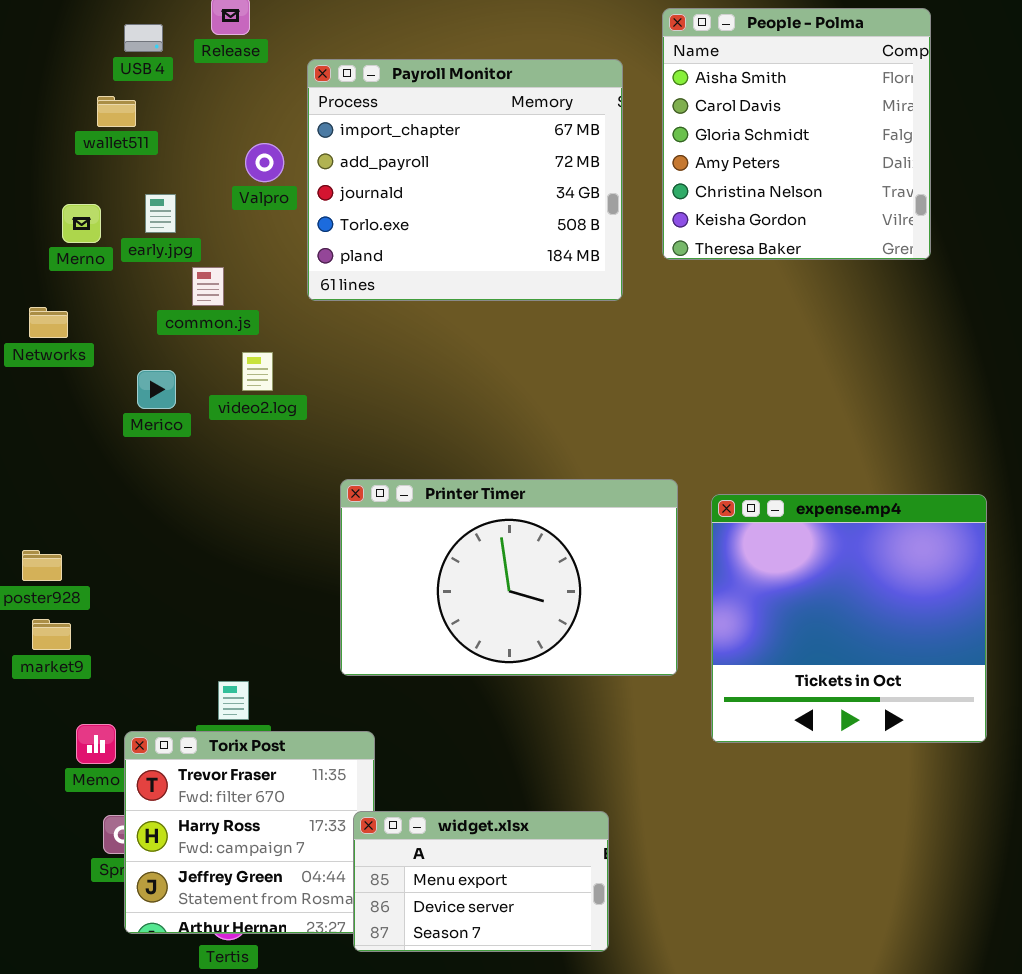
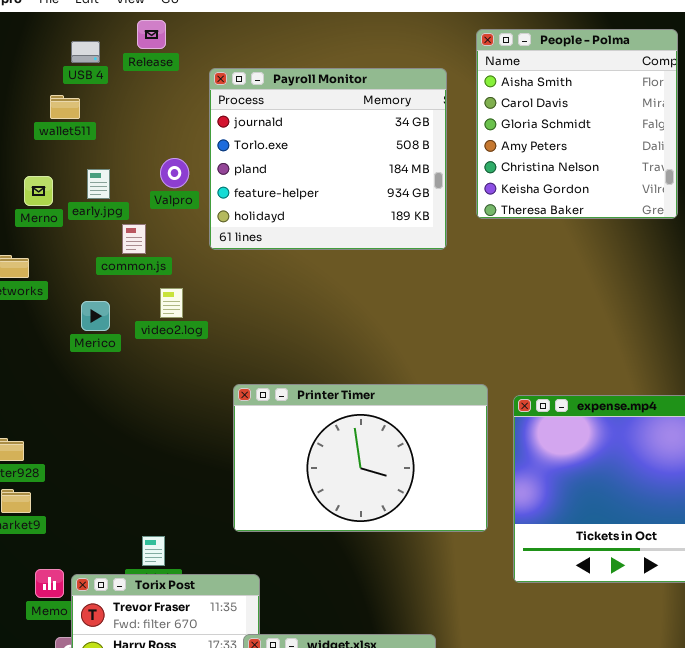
Payroll Monitor: [307,59,623,301] -> [209,68,447,250], scrolled down 2 rows
Valpro: [245,143,284,182] -> [160,158,189,188], moved

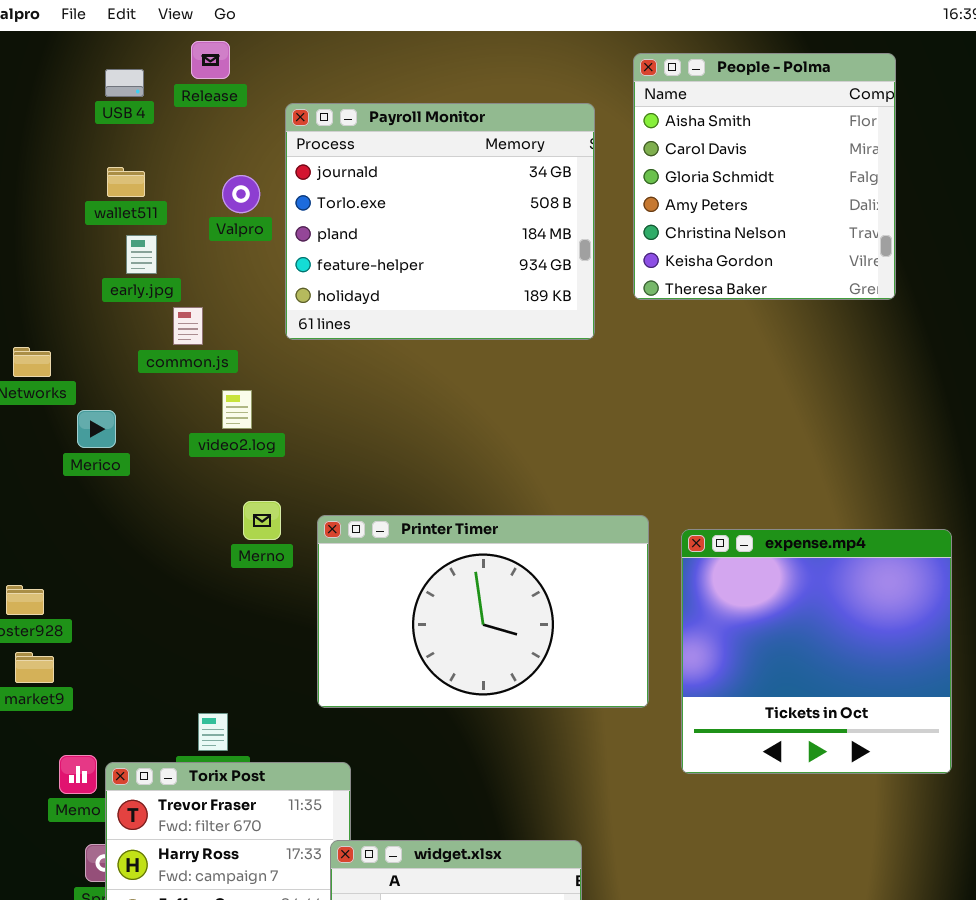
wallet511: [50,95,80,119] -> [107,167,145,197], moved
Valpro: [160,158,189,188] -> [222,175,260,213], moved
Merno: [24,176,53,206] -> [243,501,281,540], moved
Merico: [81,301,110,331] -> [77,410,116,448], moved

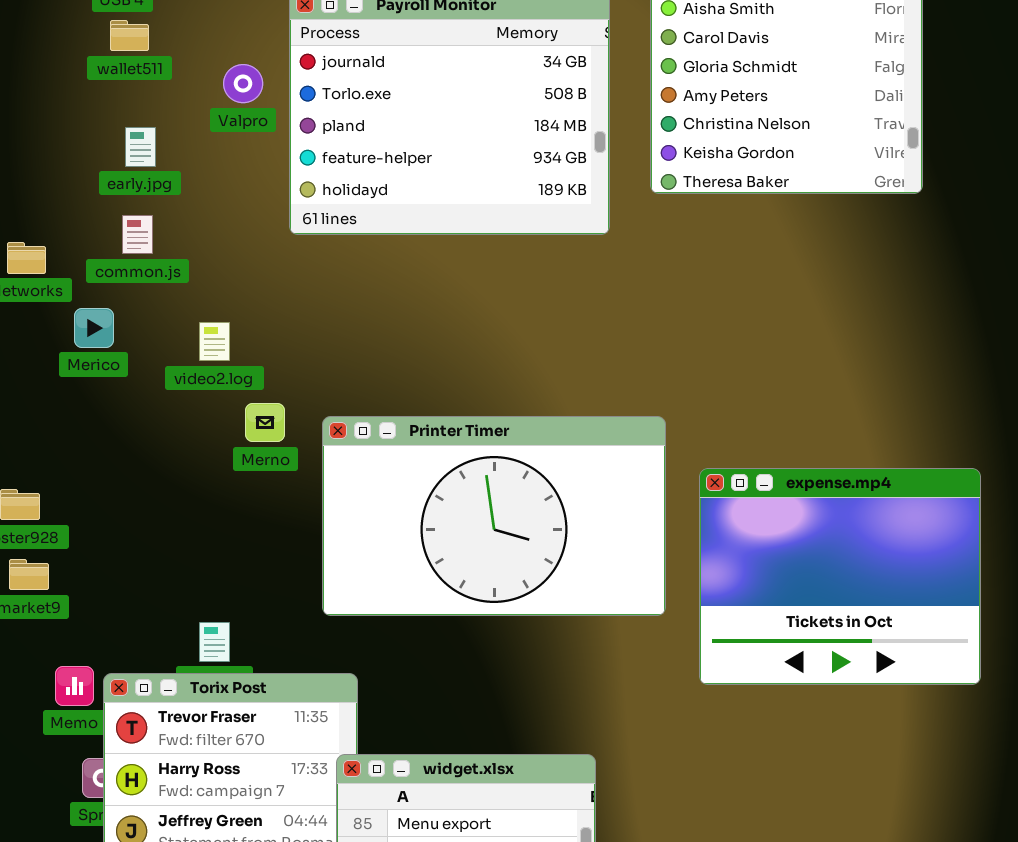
wallet511: [107,167,145,197] -> [110,20,149,51], moved
common.js: [173,307,203,345] -> [122,215,153,254], moved
video2.log: [222,390,252,429] -> [199,322,230,361], moved
expense.mp4: [681,529,952,774] -> [699,468,981,685], resized

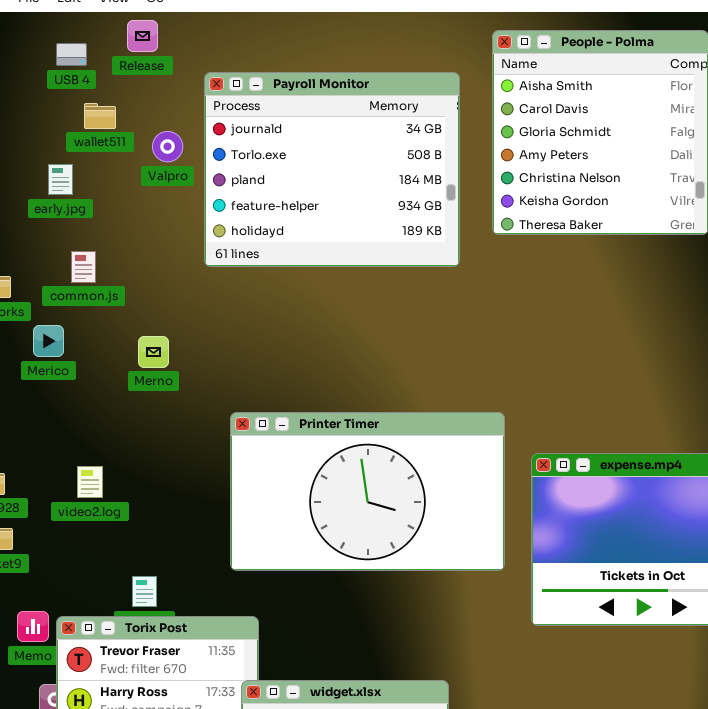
wallet511: [110,20,149,51] -> [84,103,116,129], moved
early.jpg: [125,127,156,167] -> [48,164,73,195], moved
video2.log: [199,322,230,361] -> [77,466,103,498], moved
Merno: [245,403,285,442] -> [138,336,169,368], moved

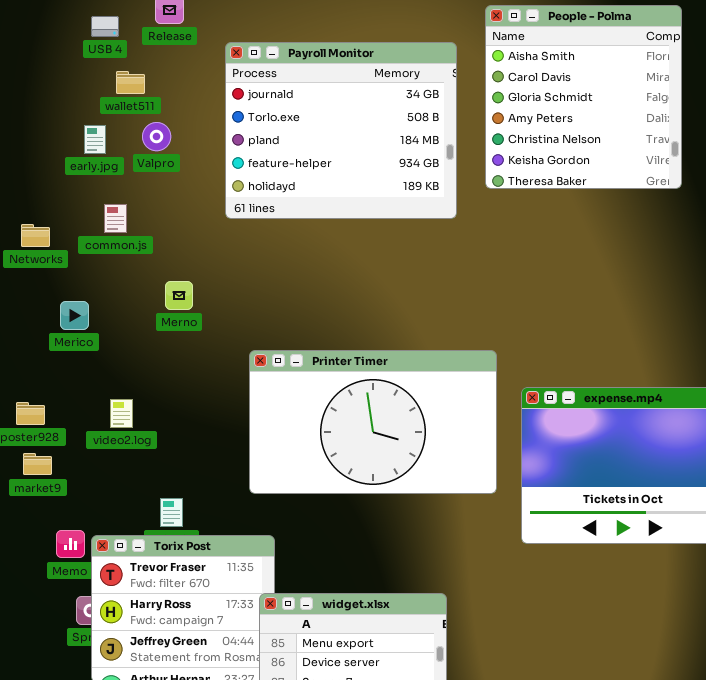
Valpro: [152,131,183,162] -> [142,122,171,151], moved
Merico: [33,325,64,357] -> [60,301,89,330], moved

